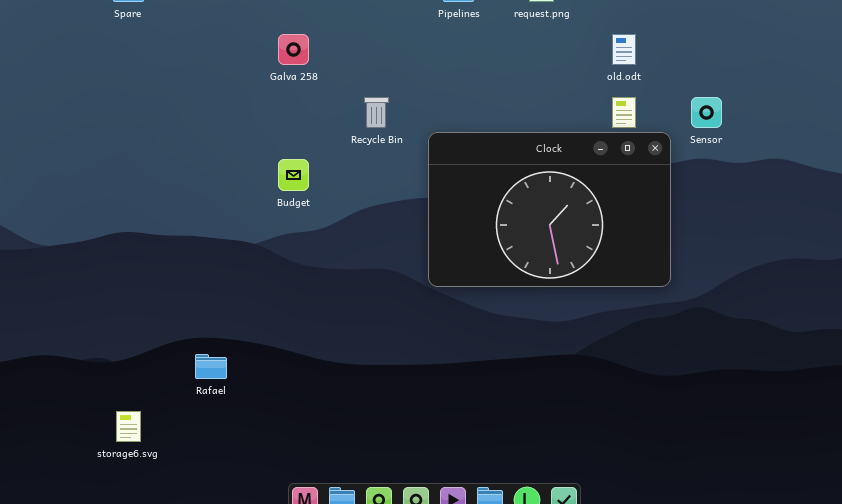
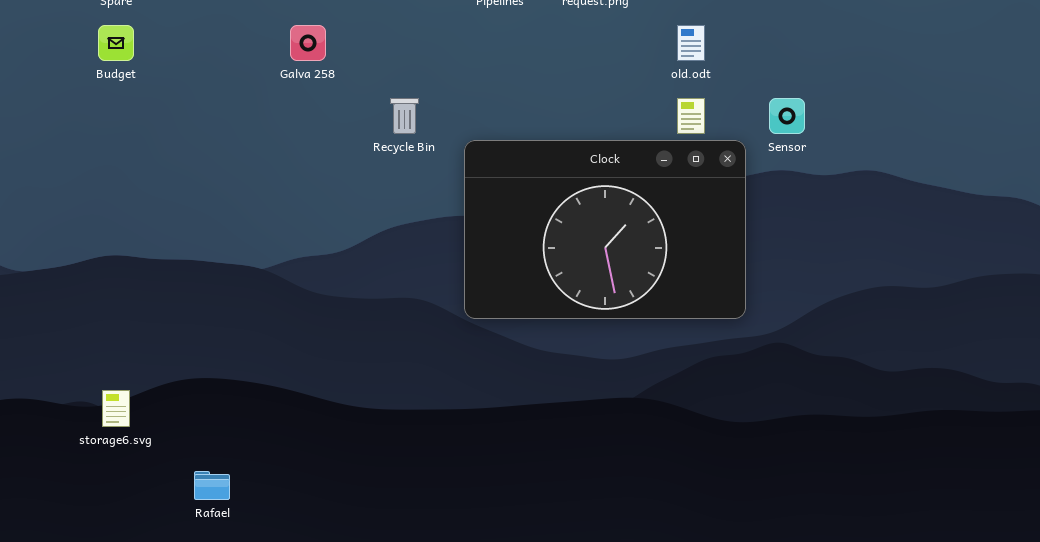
Budget: [278,159,309,191] -> [98,25,134,61], moved
Rafael: [195,354,227,379] -> [194,471,230,500], moved
storage6.svg: [116,411,141,442] -> [102,390,130,427], moved

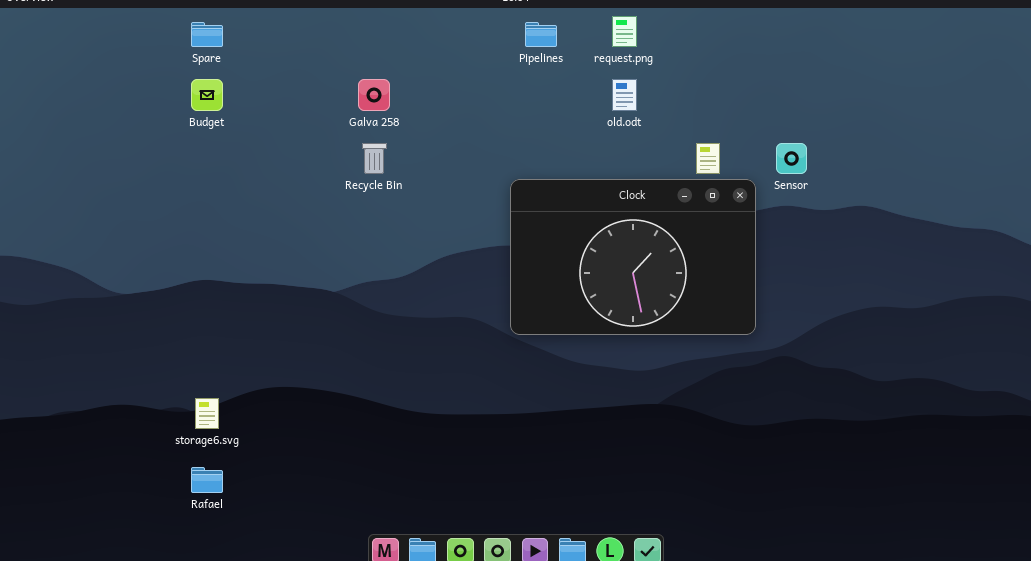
old.odt: [677,25,705,61] -> [612,79,637,111], moved
Recycle Bin: [390,98,419,134] -> [362,143,387,174], moved
Rafael: [194,471,230,500] -> [191,467,223,493], moved

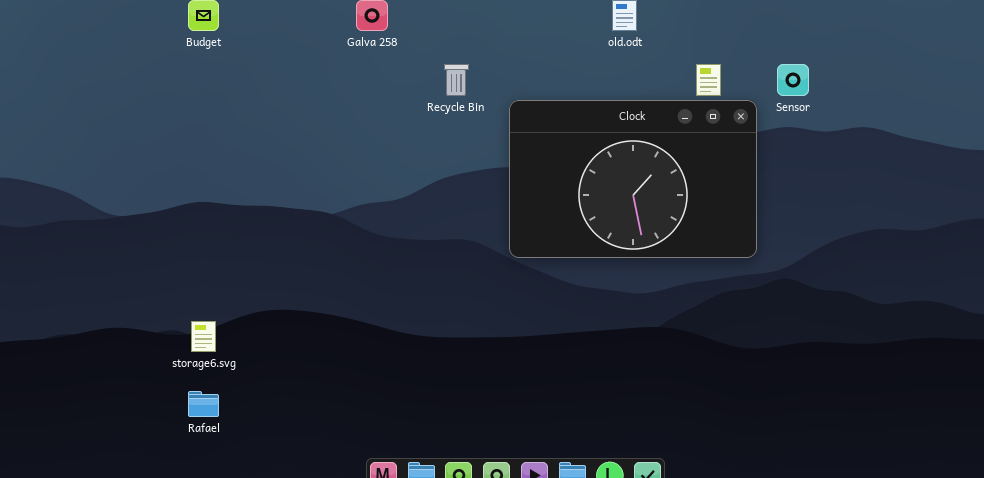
Recycle Bin: [362,143,387,174] -> [444,64,469,96], moved

